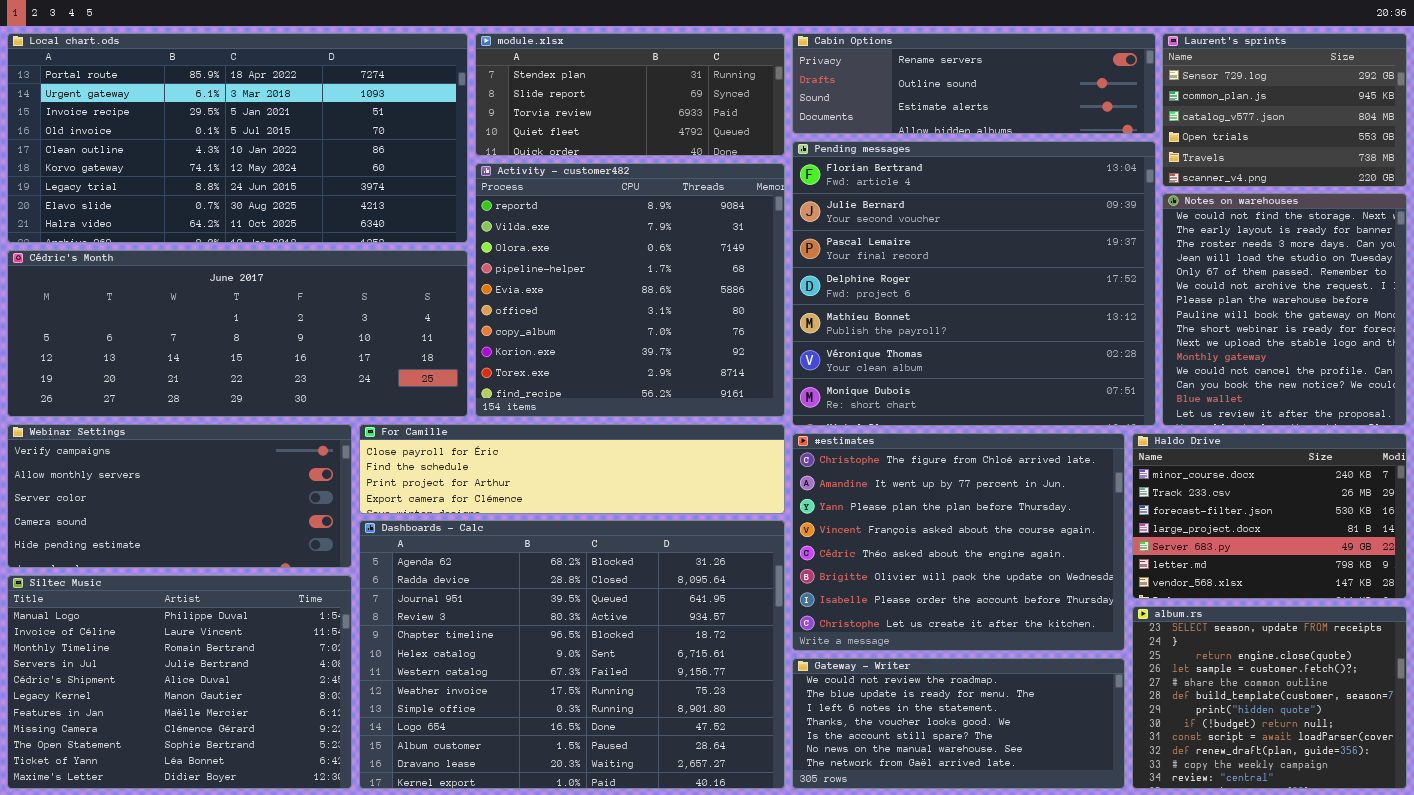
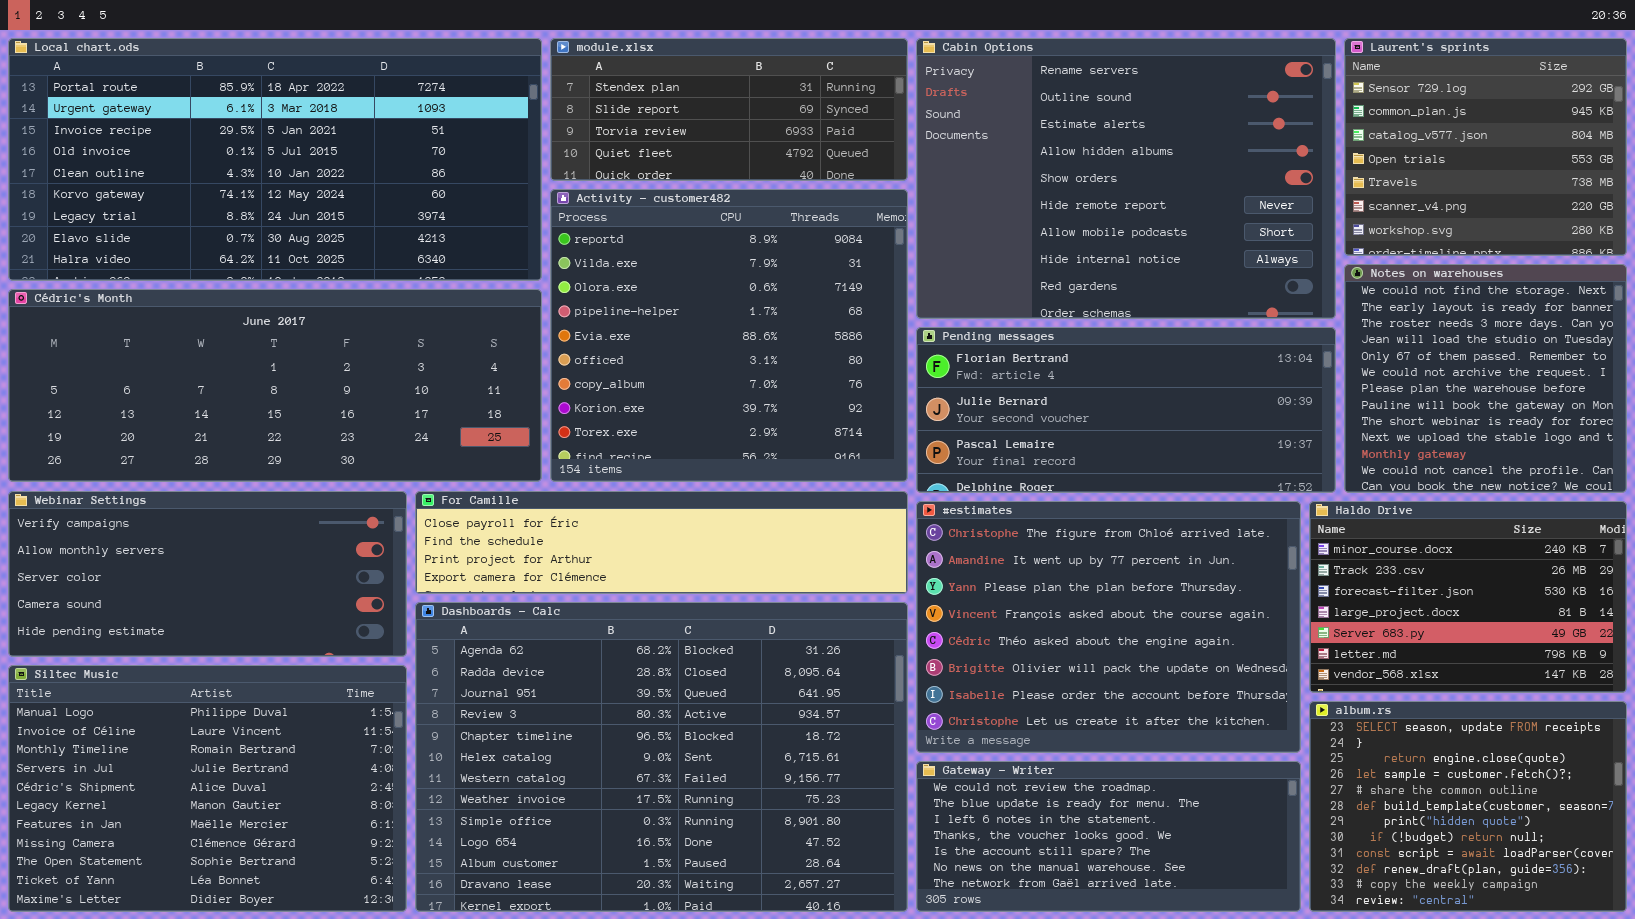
Cabin Options: [792,33,1156,134] -> [916,38,1336,319], resized
Laurent's sprints: [1162,33,1407,187] -> [1344,38,1627,256], resized
Pending messages: [792,141,1156,426] -> [916,327,1336,493], resized
Notes on warehouses: [1162,193,1407,426] -> [1344,264,1627,493], resized

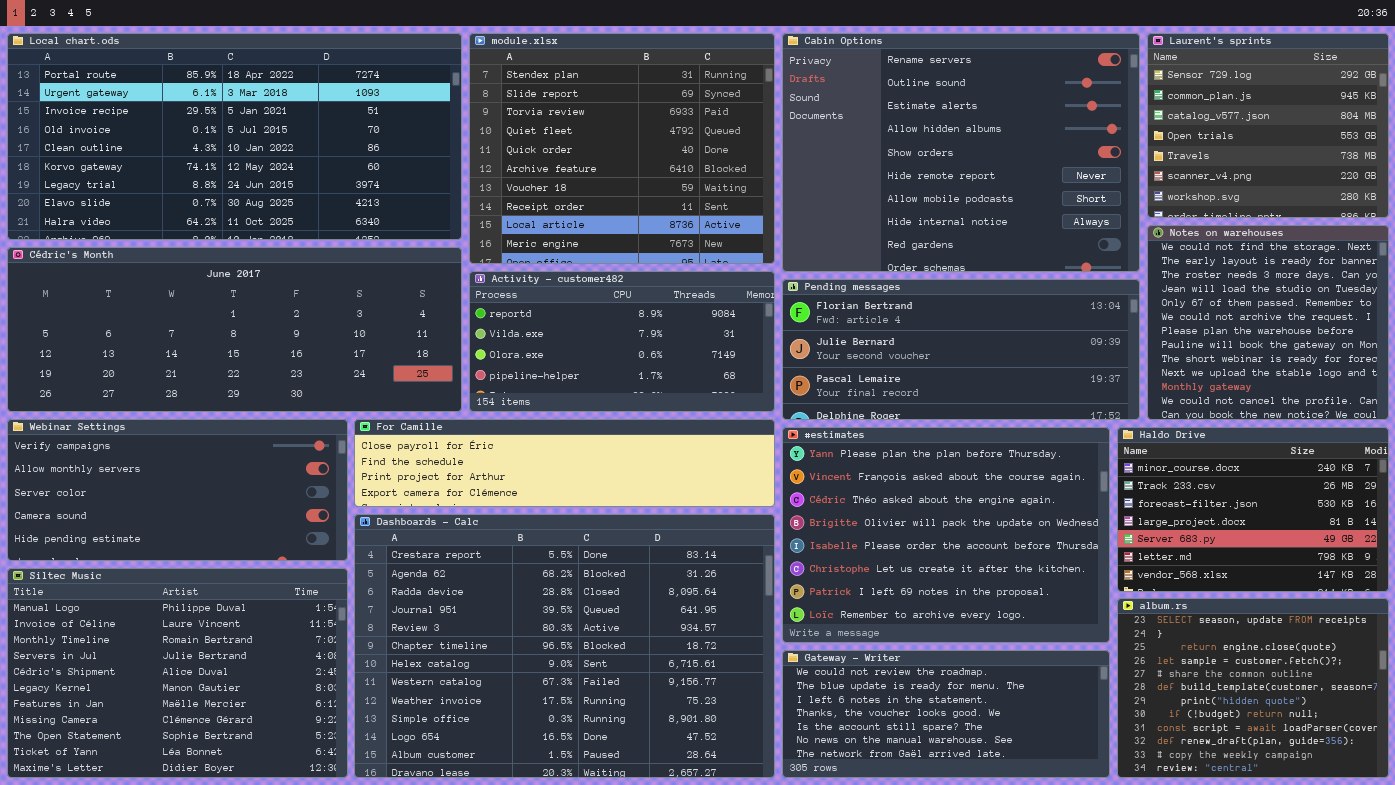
module.xlsx: [550,38,908,181] -> [469,33,775,264], resized
Activity - customer482: [550,189,908,482] -> [469,271,775,412], resized
#estimates: [916,501,1301,753] -> [782,427,1110,643], scrolled down 2 rows
Dashboards - Calc: [415,602,908,912] -> [354,514,775,778], scrolled up 1 row

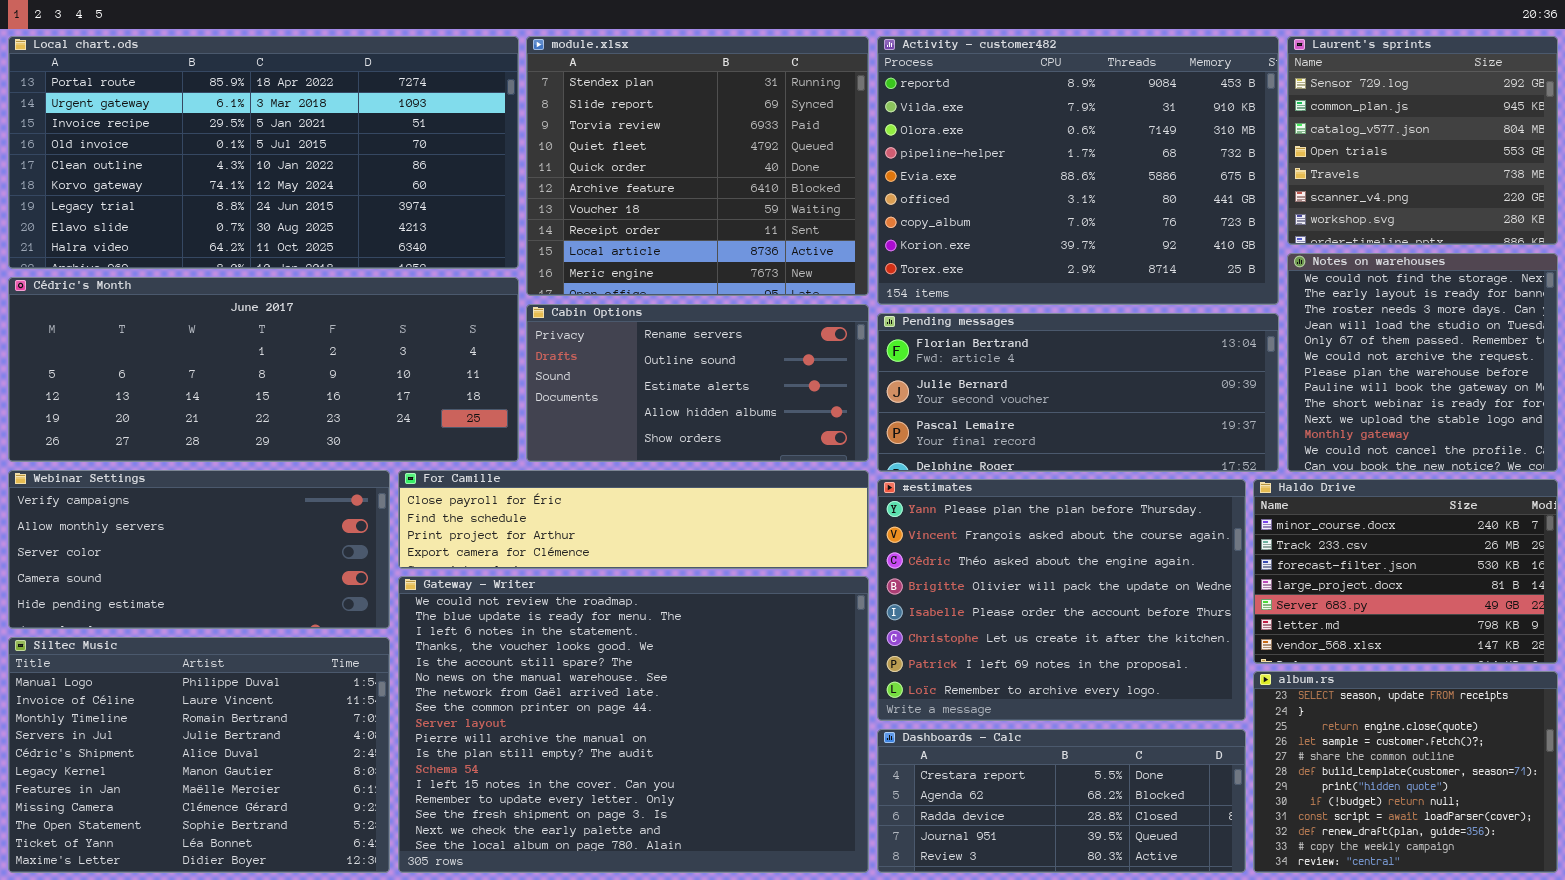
Cabin Options: [782,33,1140,272] -> [526,304,869,462], moved, resized
Activity - customer482: [469,271,775,412] -> [877,36,1279,305], moved, resized
Dashboards - Calc: [354,514,775,778] -> [877,729,1246,873], moved, resized
Gateway - Writer: [782,650,1110,778] -> [398,576,869,873], moved, resized

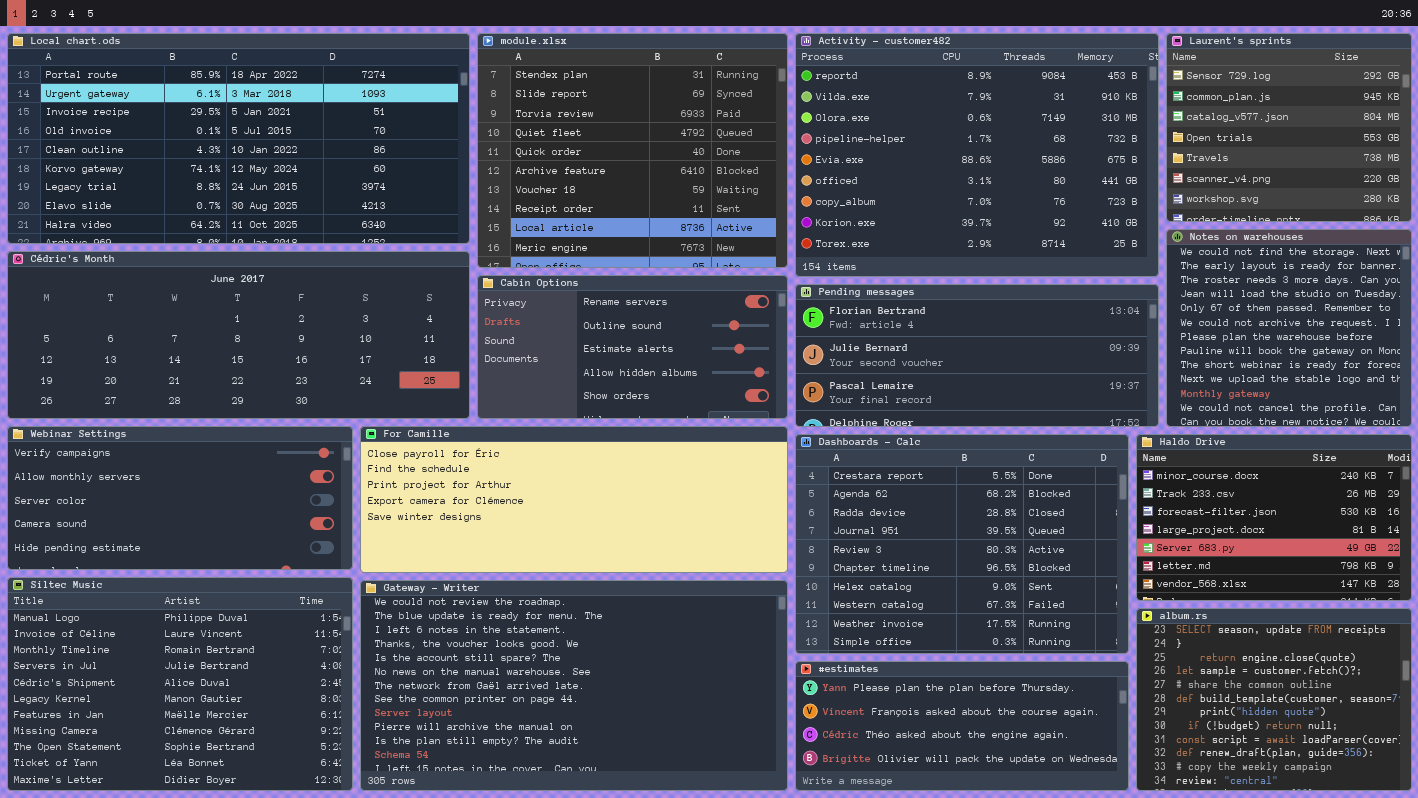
For Camille: [398,470,869,569] -> [360,426,788,573], resized
#estimates: [877,479,1246,721] -> [795,661,1129,791], moved, resized
Gateway - Writer: [398,576,869,873] -> [360,580,788,791], resized
Dashboards - Calc: [877,729,1246,873] -> [795,434,1129,654], moved, resized

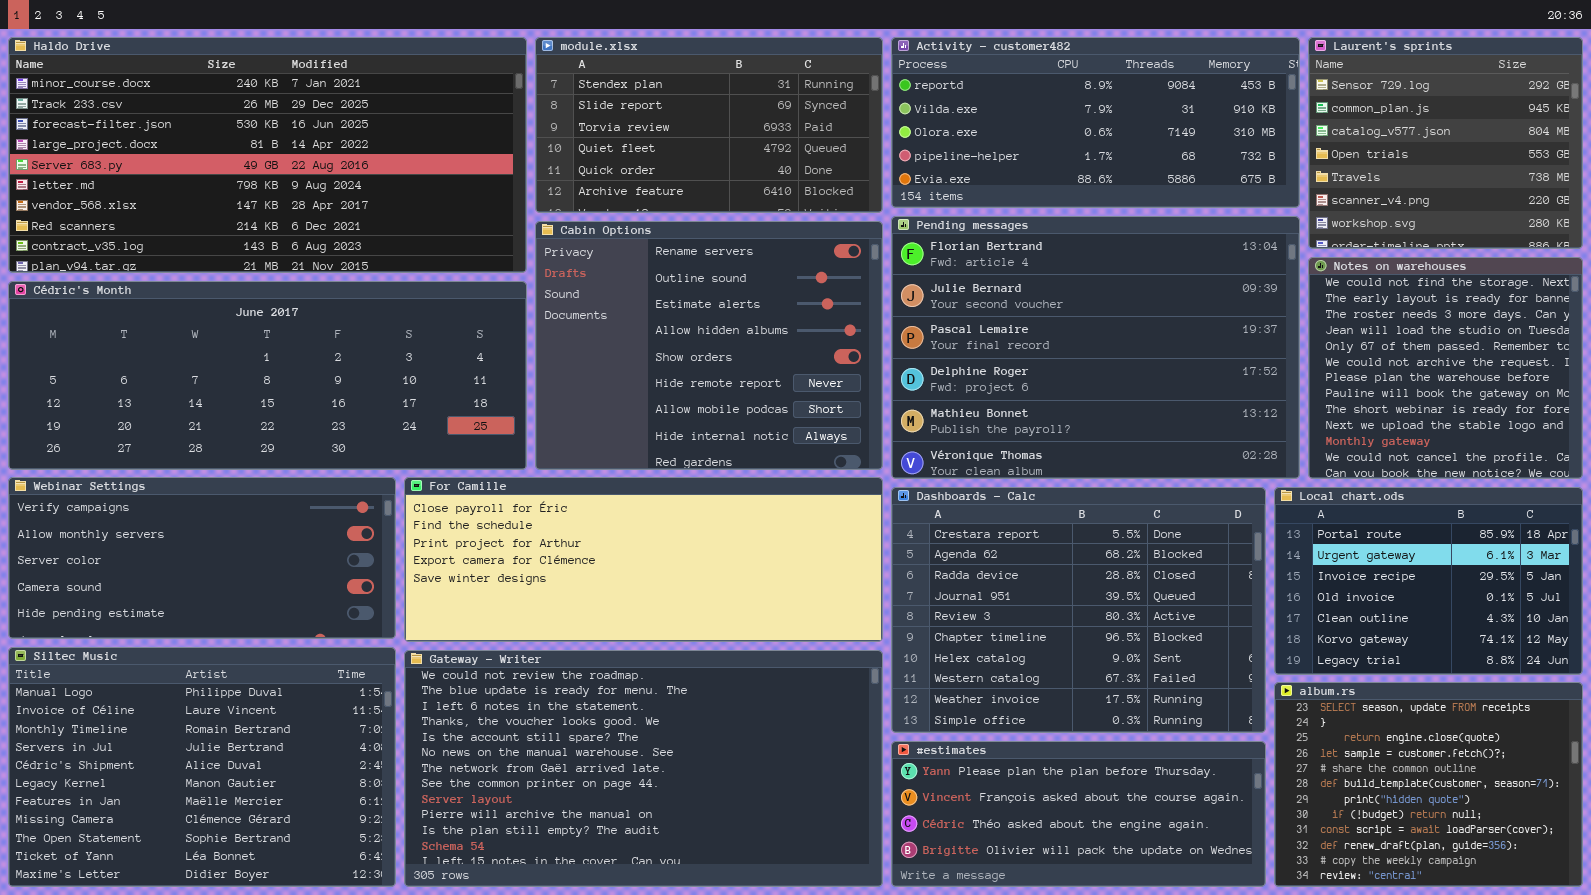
Local chart.ods: [7,33,470,244] -> [1274,487,1583,675], moved, resized
module.xlsx: [477,33,788,268] -> [535,37,883,213], resized
Activity - customer482: [795,33,1159,277] -> [891,37,1300,208], resized
Cabin Options: [477,275,788,419] -> [535,221,883,470], resized
Pending messages: [795,284,1159,427] -> [891,216,1300,479], resized
Haldo Drive: [1136,434,1412,601] -> [8,37,527,273], moved, resized

